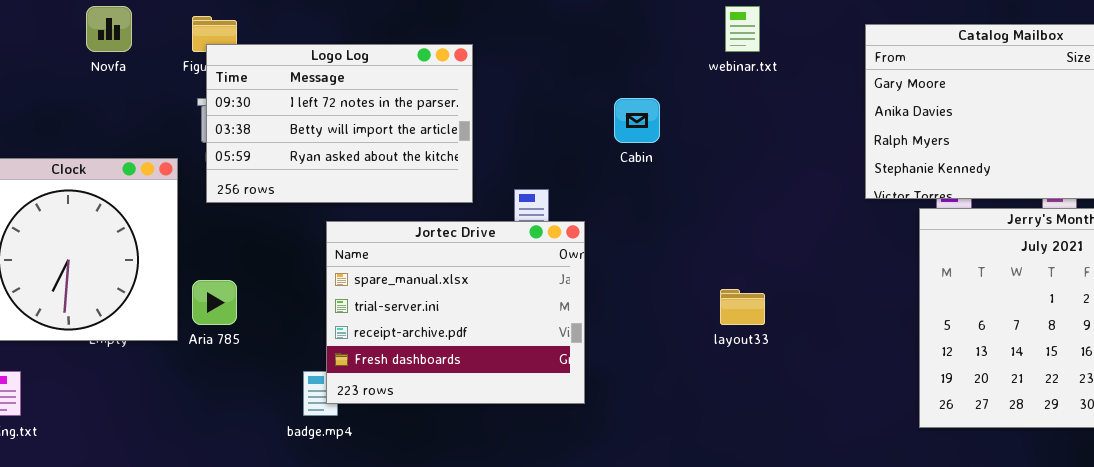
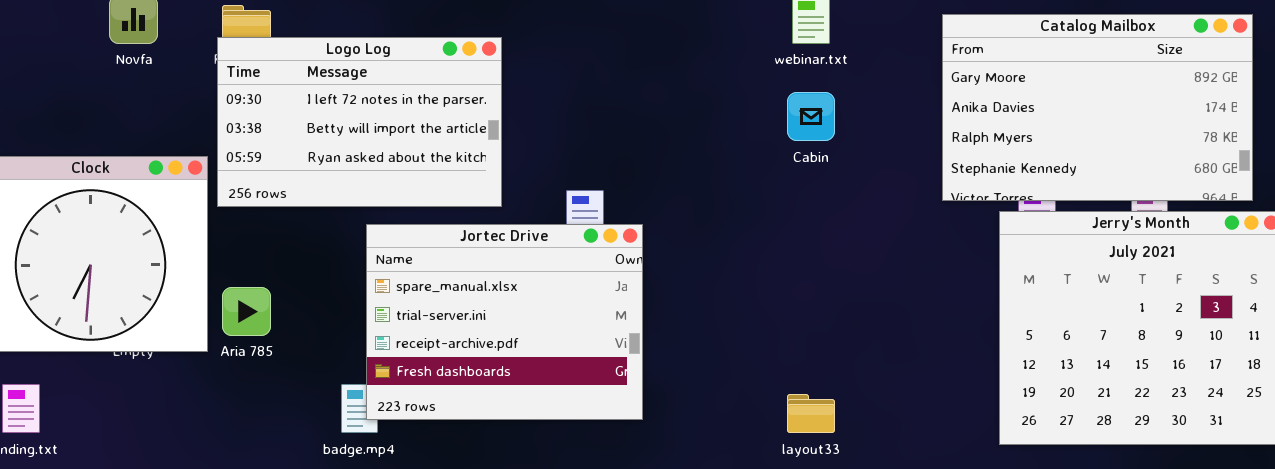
Logo Log: [206,44,473,203] -> [217,37,502,207], moved
Cabin: [614,98,660,143] -> [787,92,835,141], moved
layout33: [720,289,765,325] -> [787,394,835,433], moved

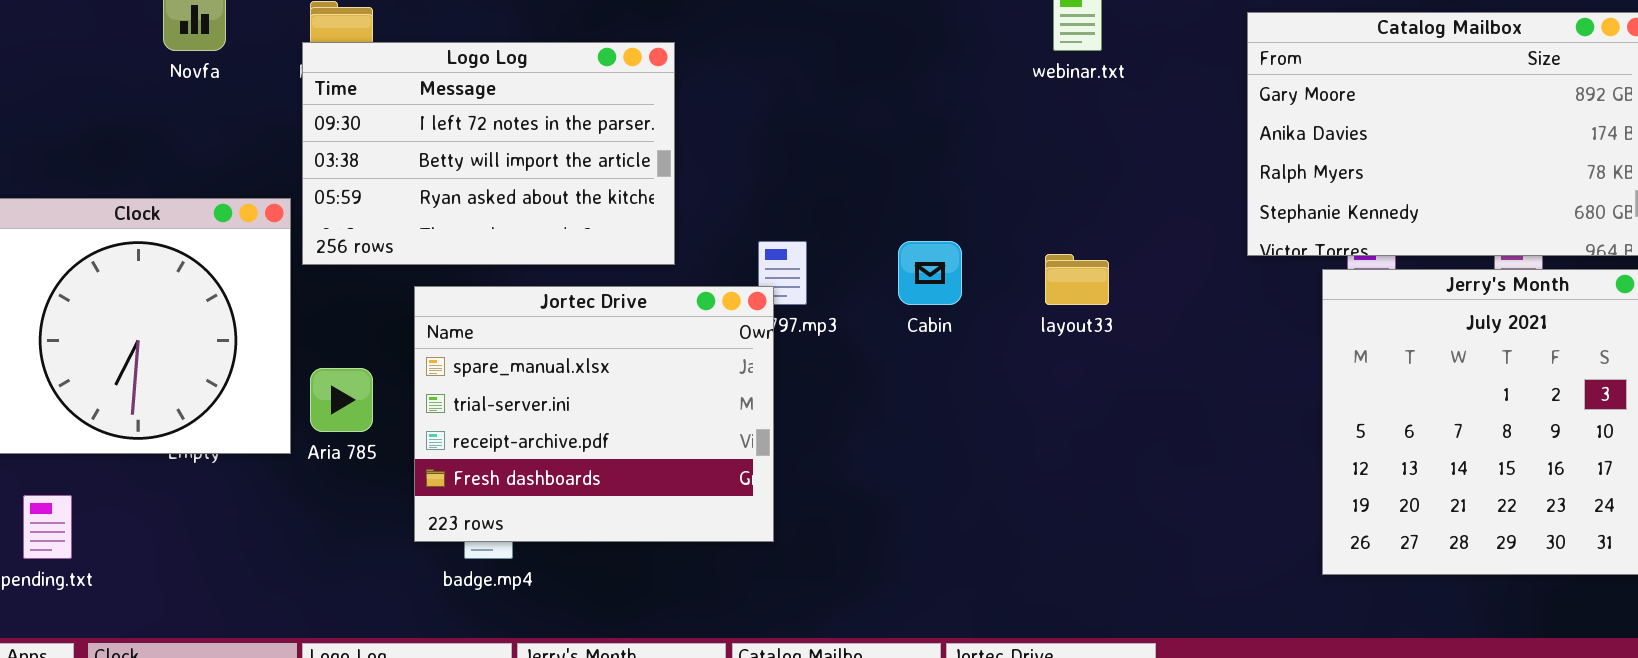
Cabin: [787,92,835,141] -> [898,241,962,305], moved
Jortec Drive: [366,224,643,420] -> [414,286,774,542], moved
layout33: [787,394,835,433] -> [1045,254,1109,305], moved

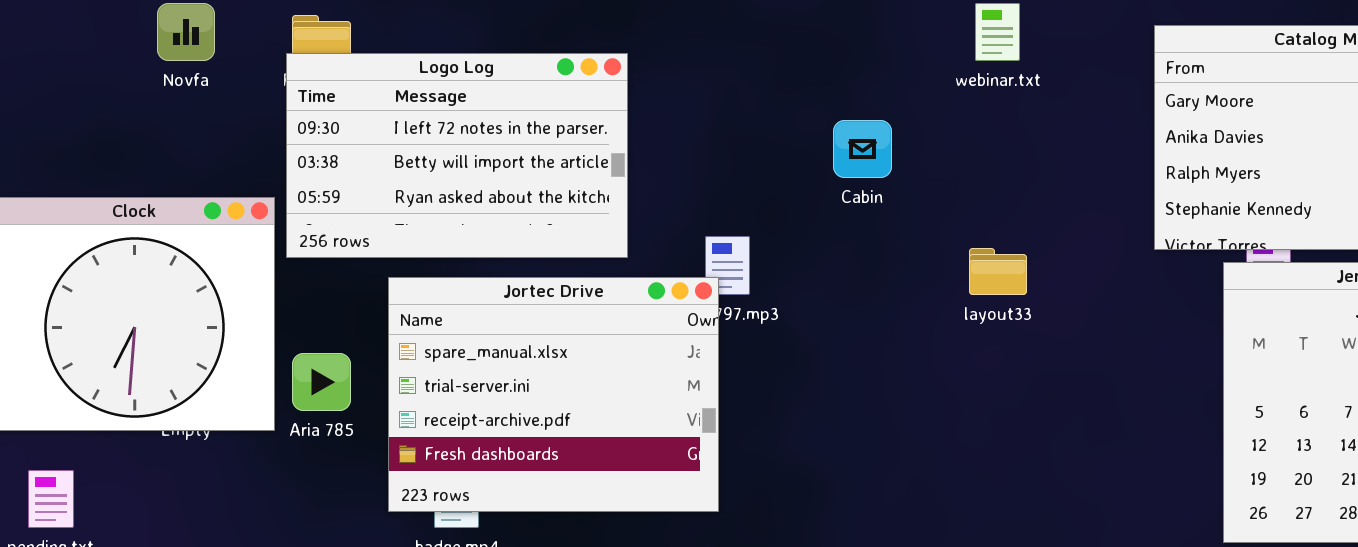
Cabin: [898,241,962,305] -> [833,120,892,178], moved

